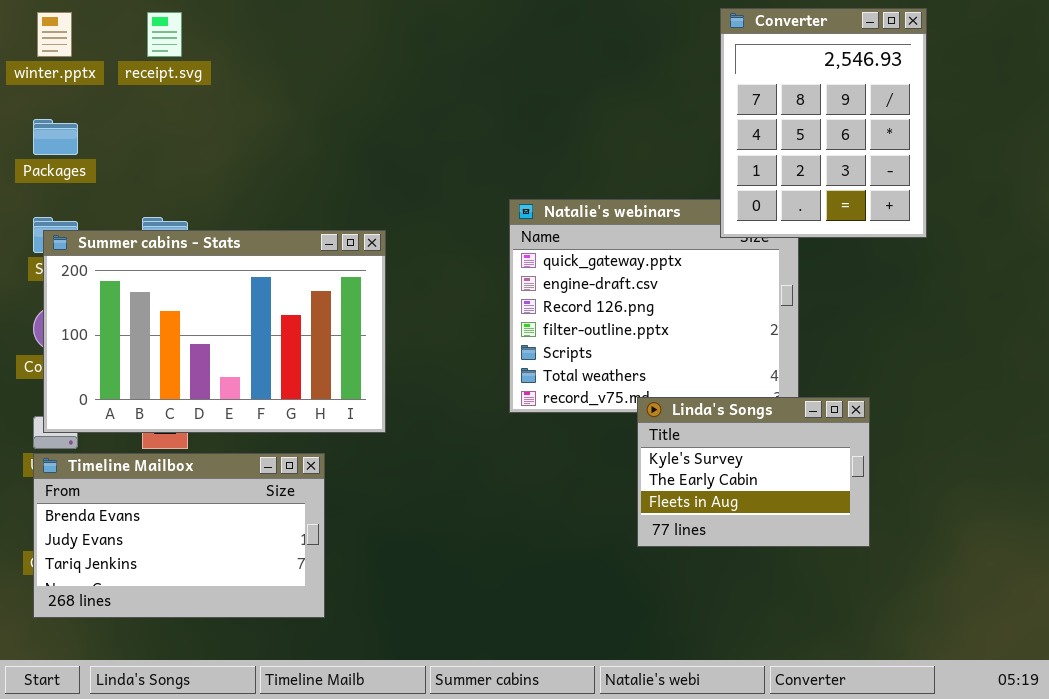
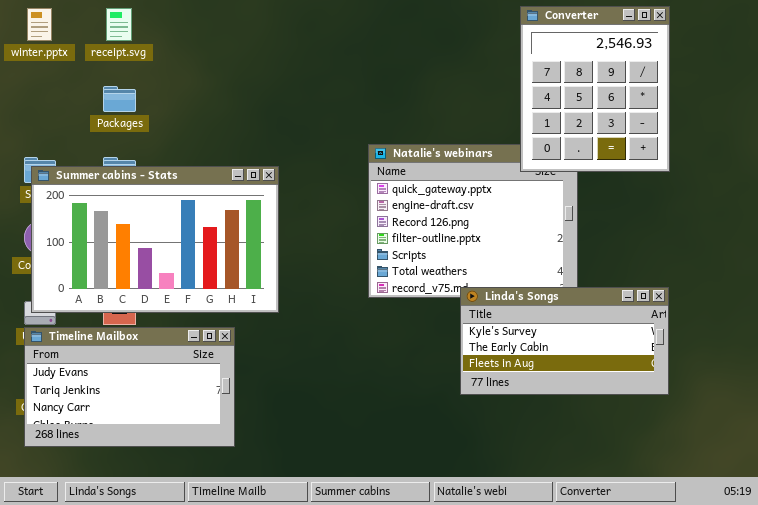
Packages: [33,119,78,155] -> [103,86,136,112], moved
Linda's Songs: [637,397,870,547] -> [460,287,669,395], resized
Timeline Mailbox: [33,453,325,618] -> [24,327,235,447], scrolled down 1 row

